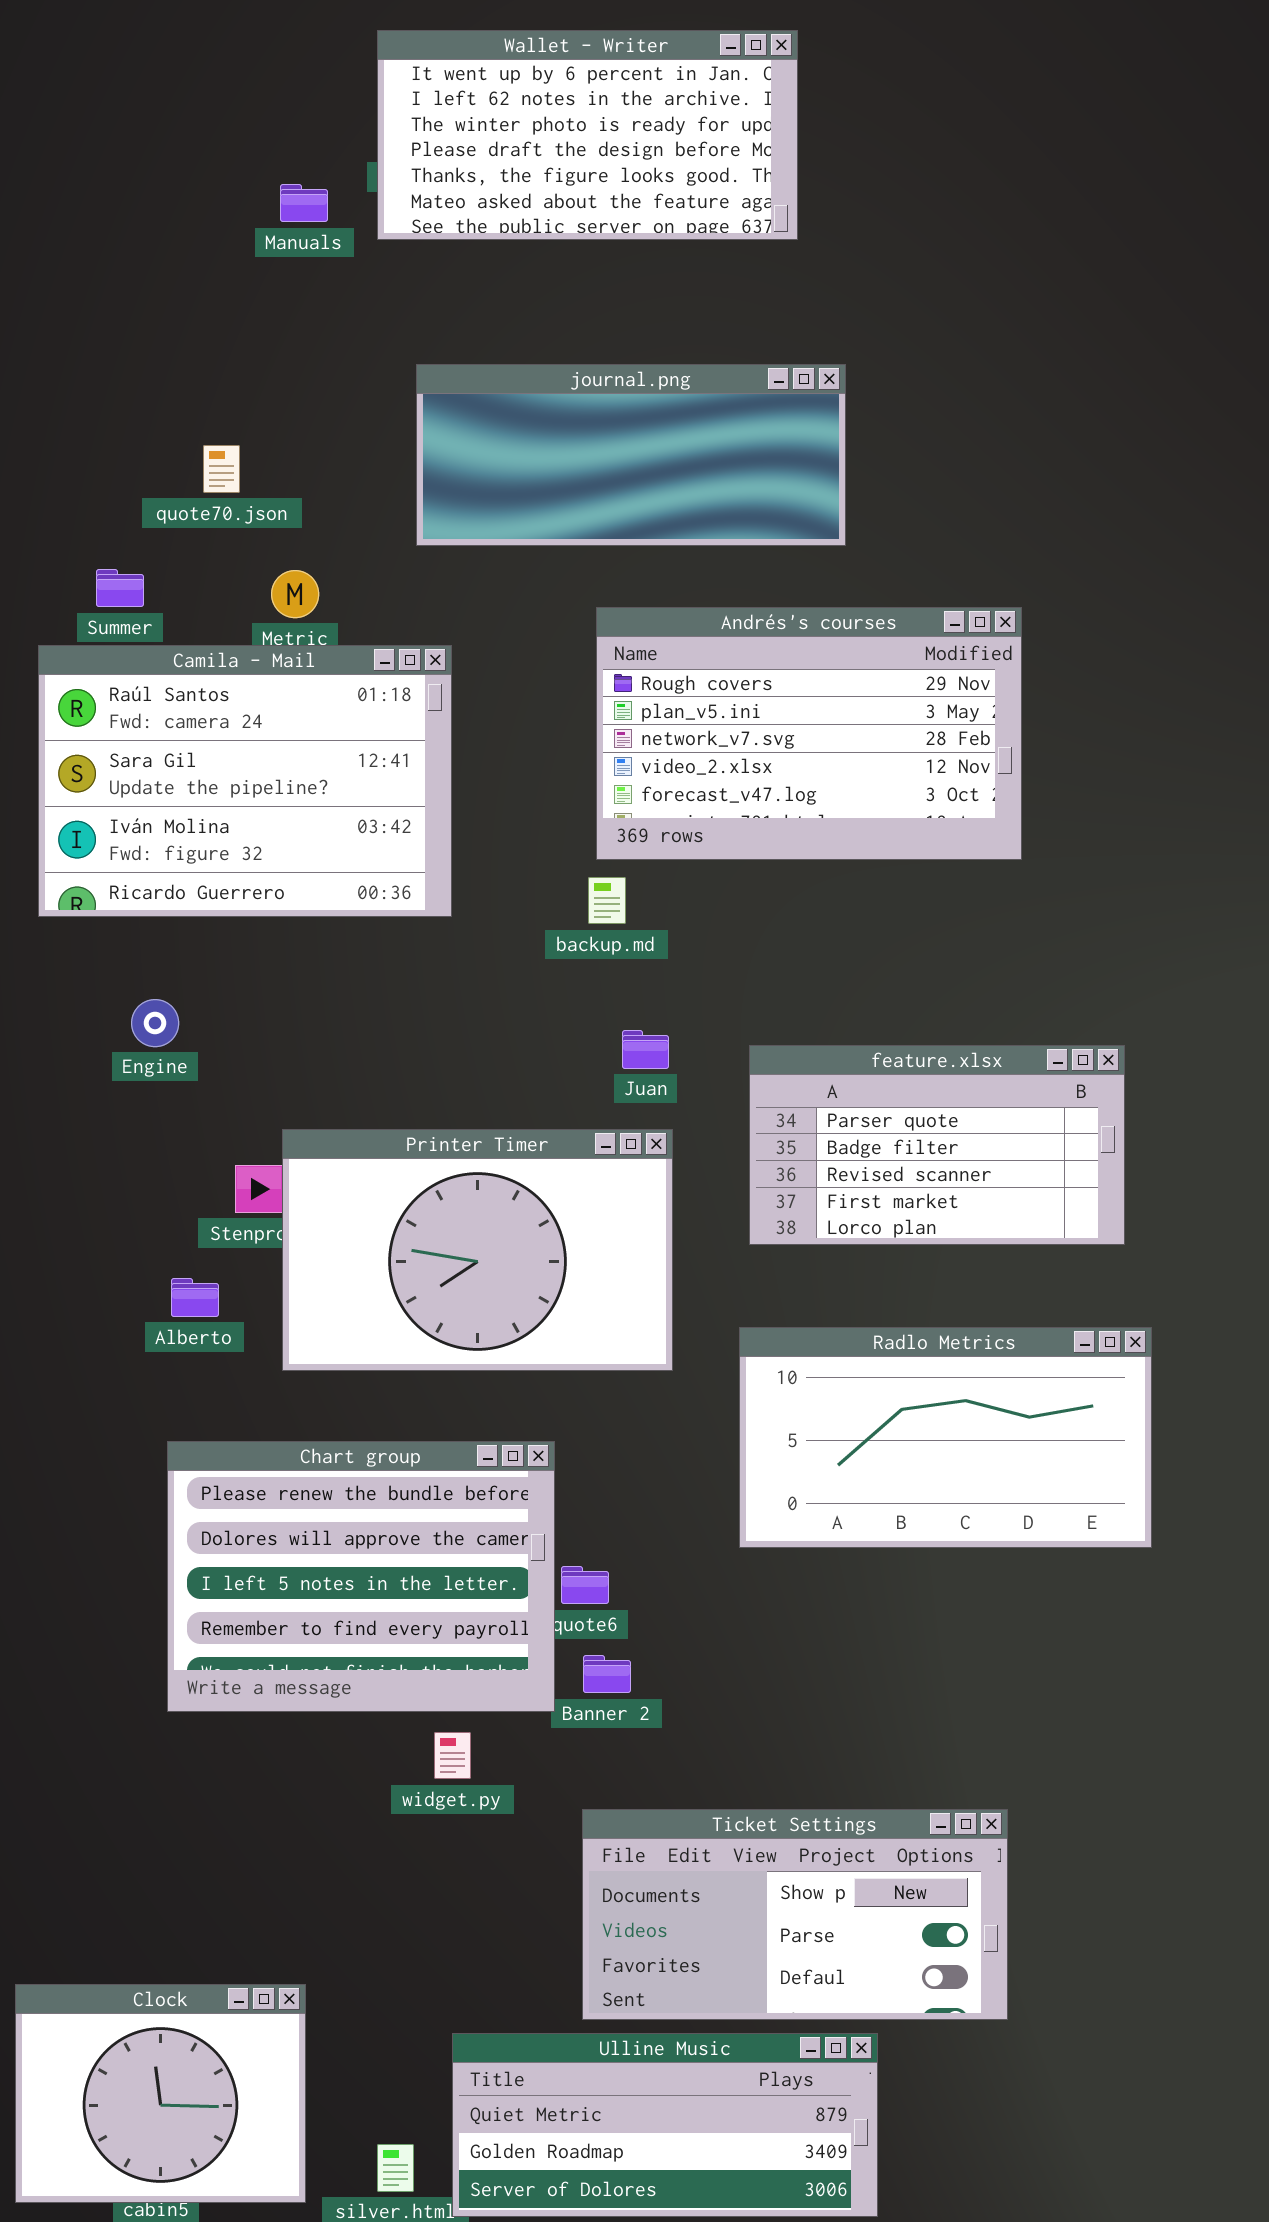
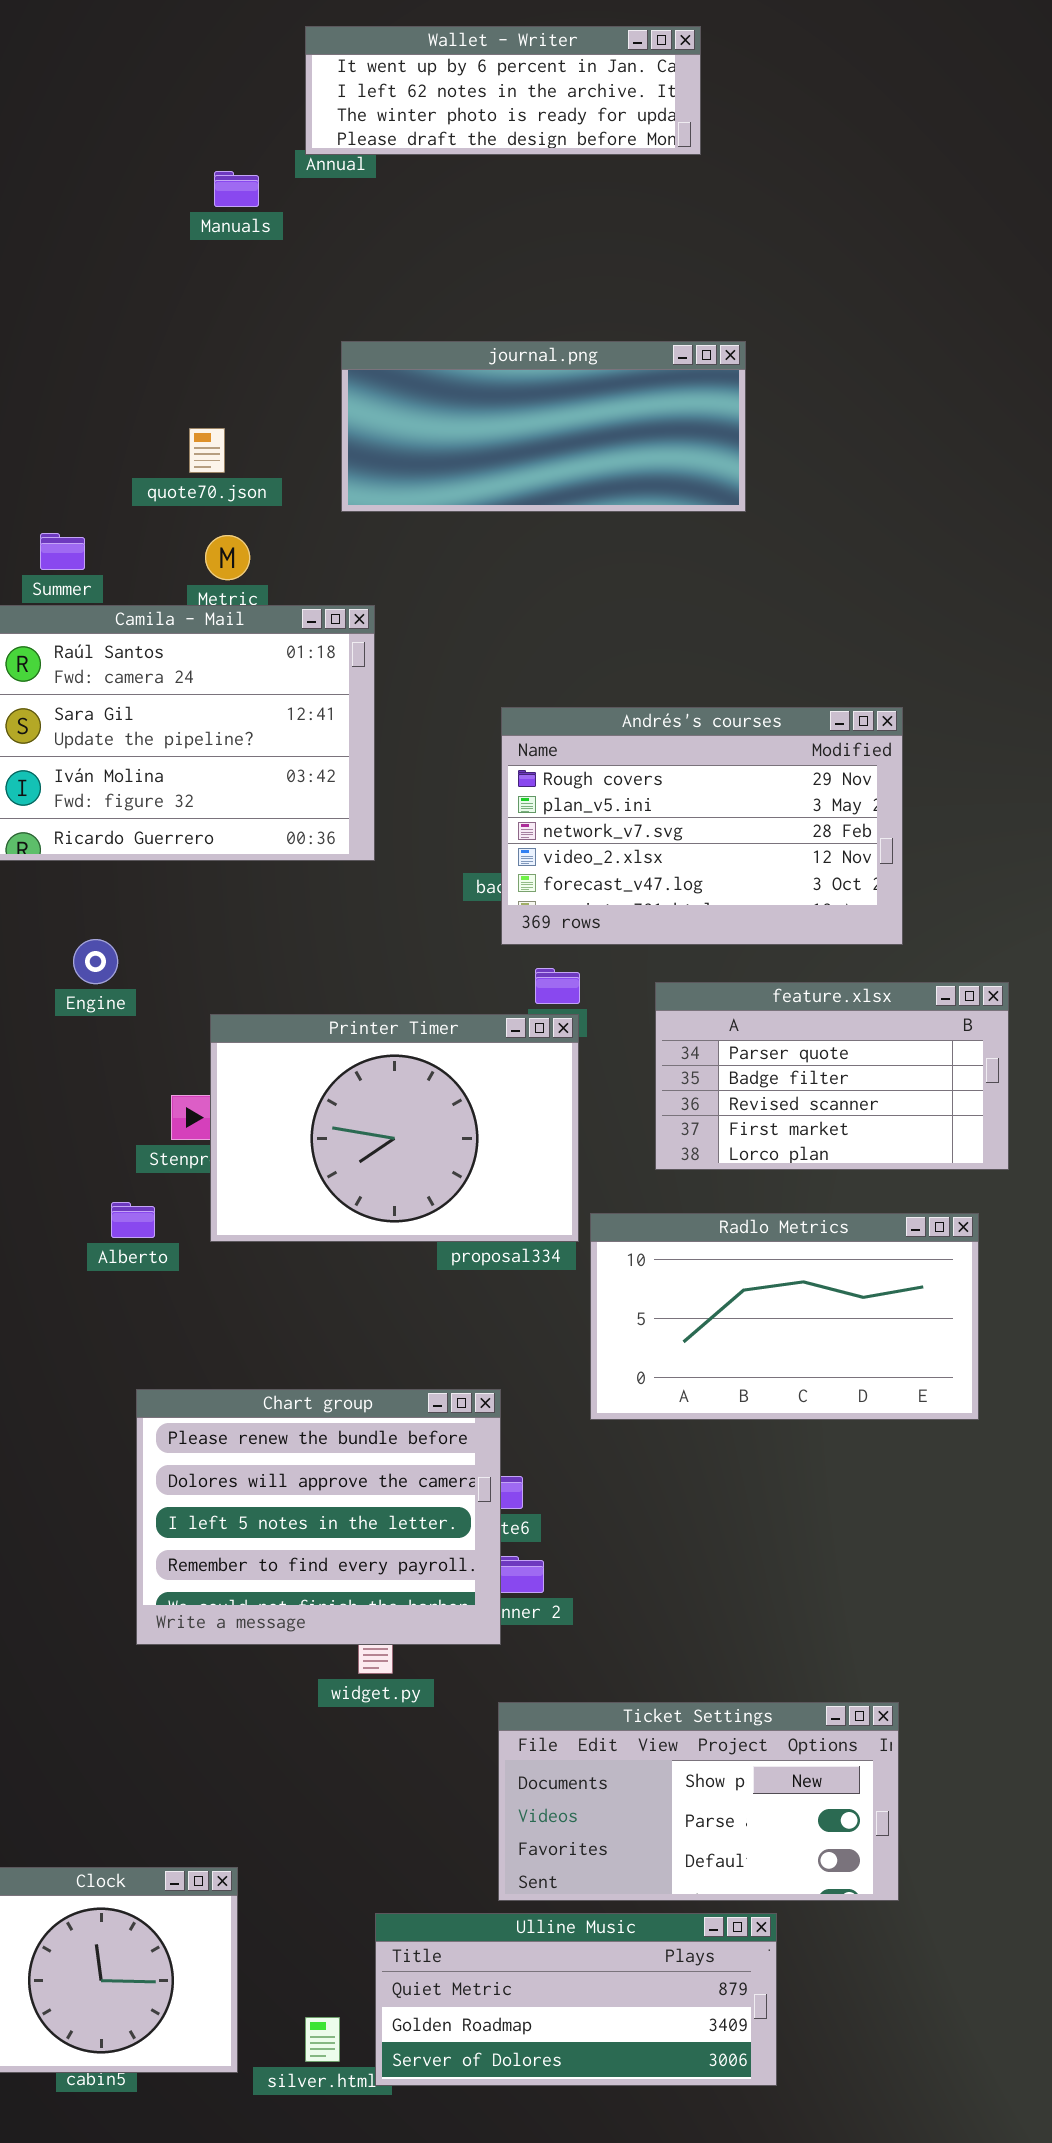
Wallet - Writer: [377,30,798,240] -> [305,26,701,155], resized
quote70.json: [203,445,240,493] -> [189,428,225,473], moved
Andrés's courses: [596,607,1022,860] -> [501,707,903,945], moved
Printer Timer: [282,1129,673,1371] -> [210,1014,579,1242], moved
Radlo Metrics: [739,1327,1152,1548] -> [590,1213,979,1420], moved
Chart group: [167,1441,555,1712] -> [136,1389,501,1645], moved

